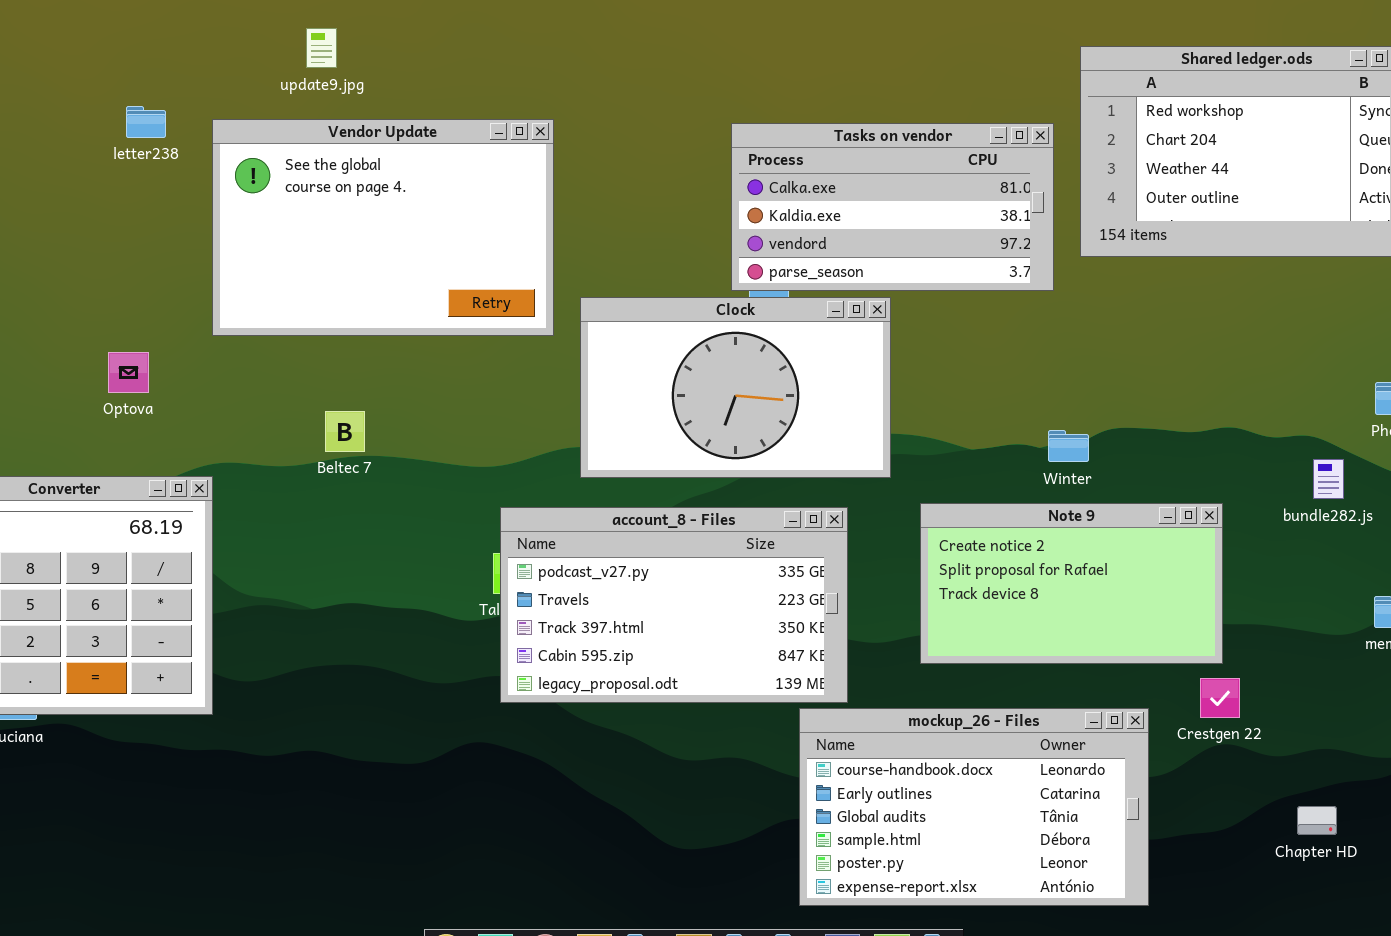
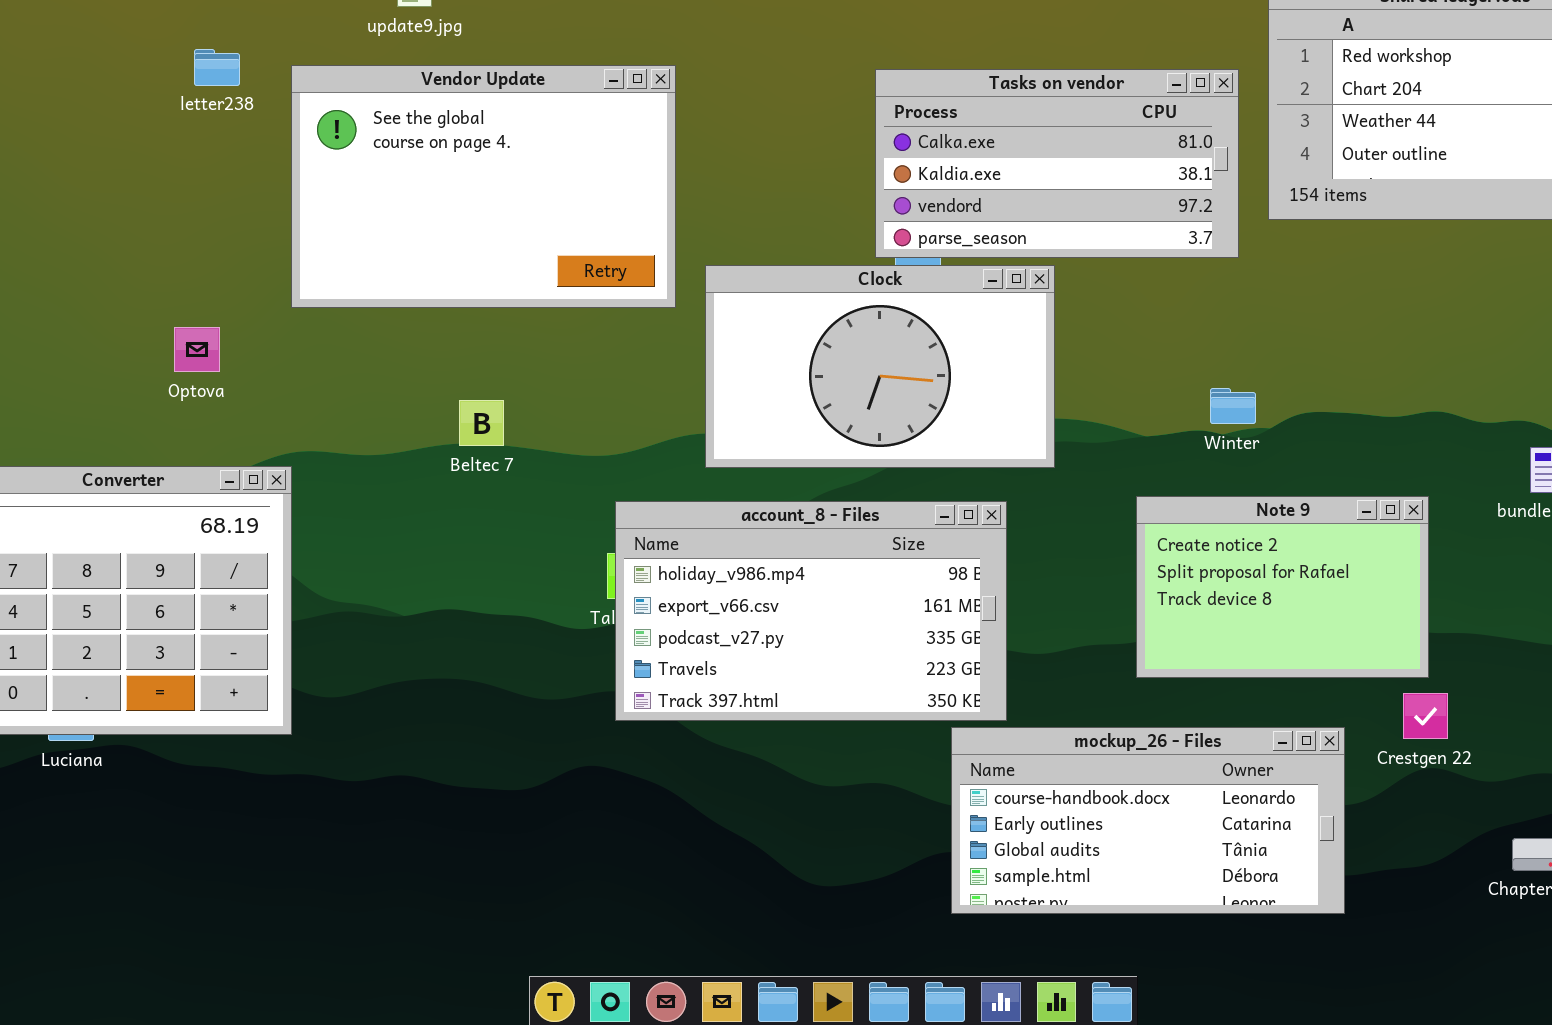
Beltec 7: [325,411,365,452] -> [459,400,504,446], moved
Winter: [1048,430,1089,462] -> [1210,388,1256,424], moved
Note 9: [920,503,1223,664] -> [1136,496,1429,678], resized
account_8 - Files: [500,507,848,703] -> [615,501,1007,721], scrolled up 2 rows
mockup_26 - Files: [799,708,1149,906] -> [951,727,1345,914], resized

